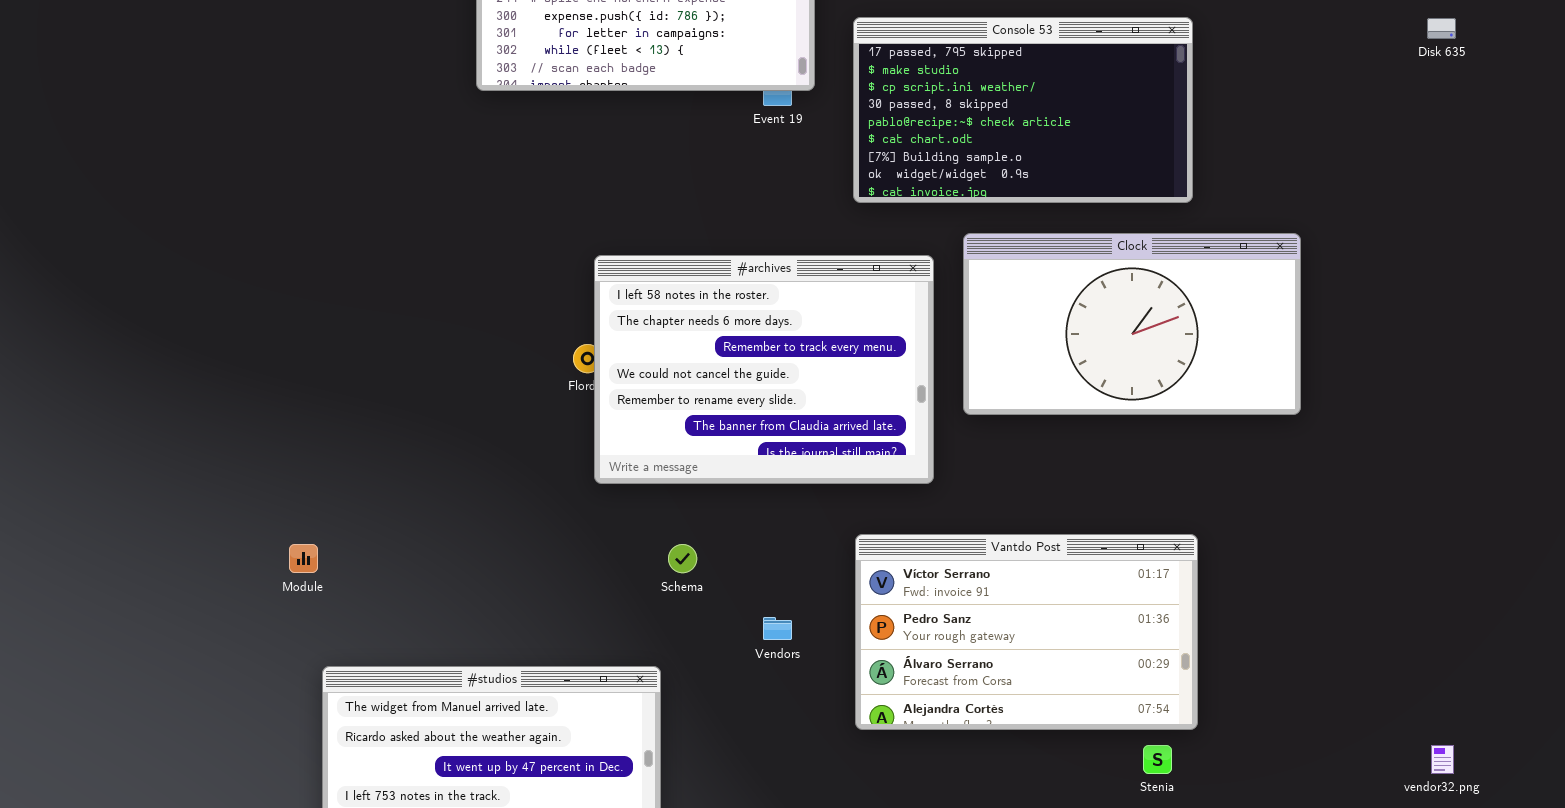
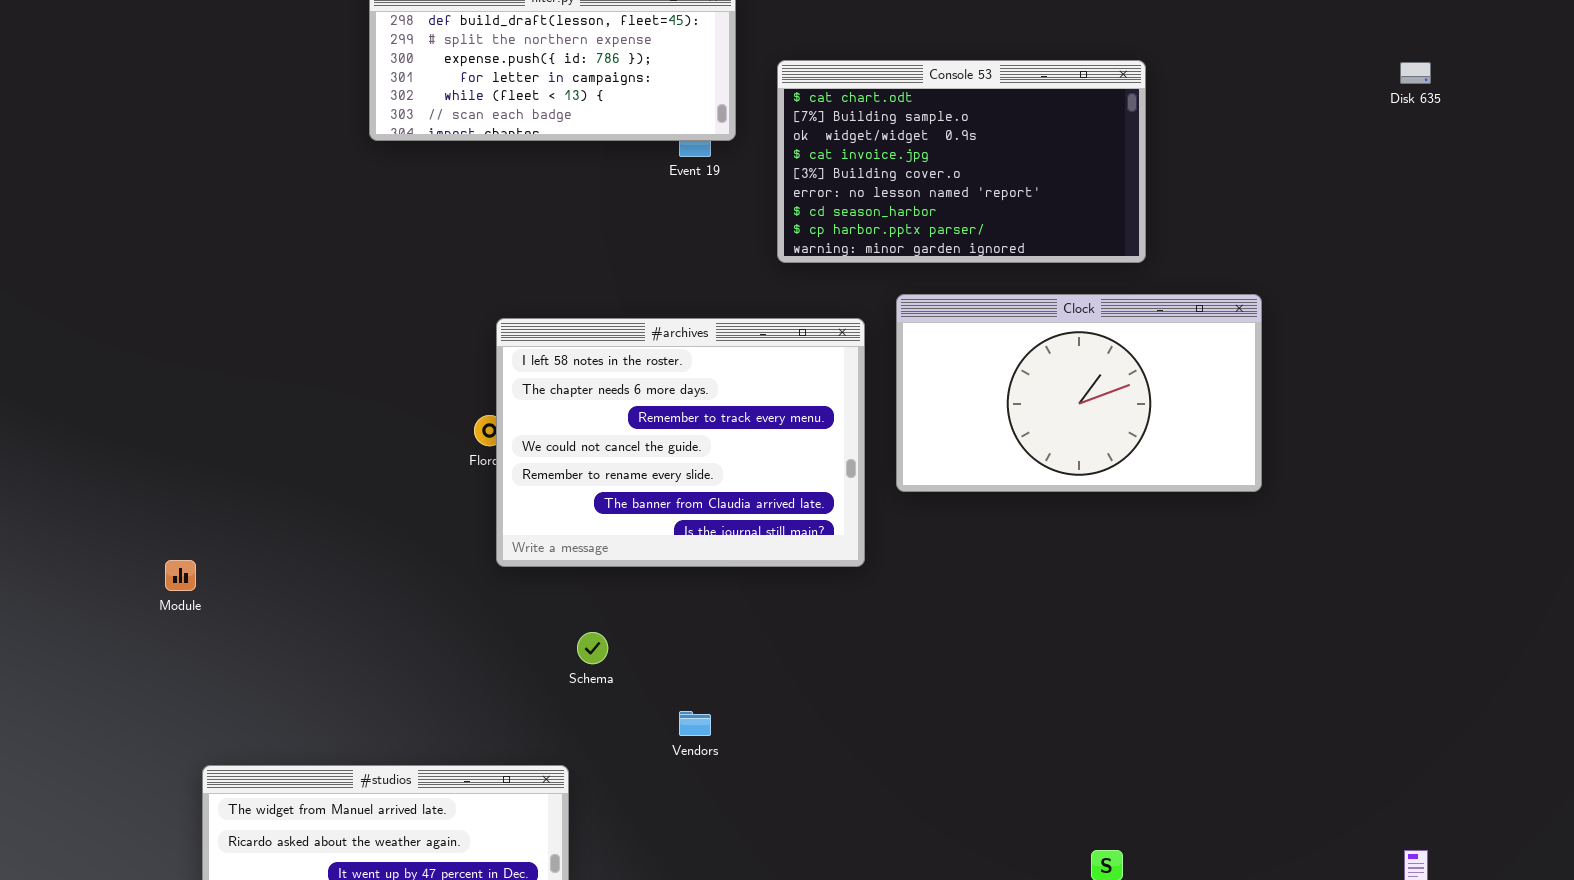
Console 53: [853,17,1193,203] -> [777,60,1146,263], scrolled down 5 rows
Vantdo Post: [855,534,1198,730] -> none, closed
Module: [289,544,318,573] -> [165,560,196,591], moved

